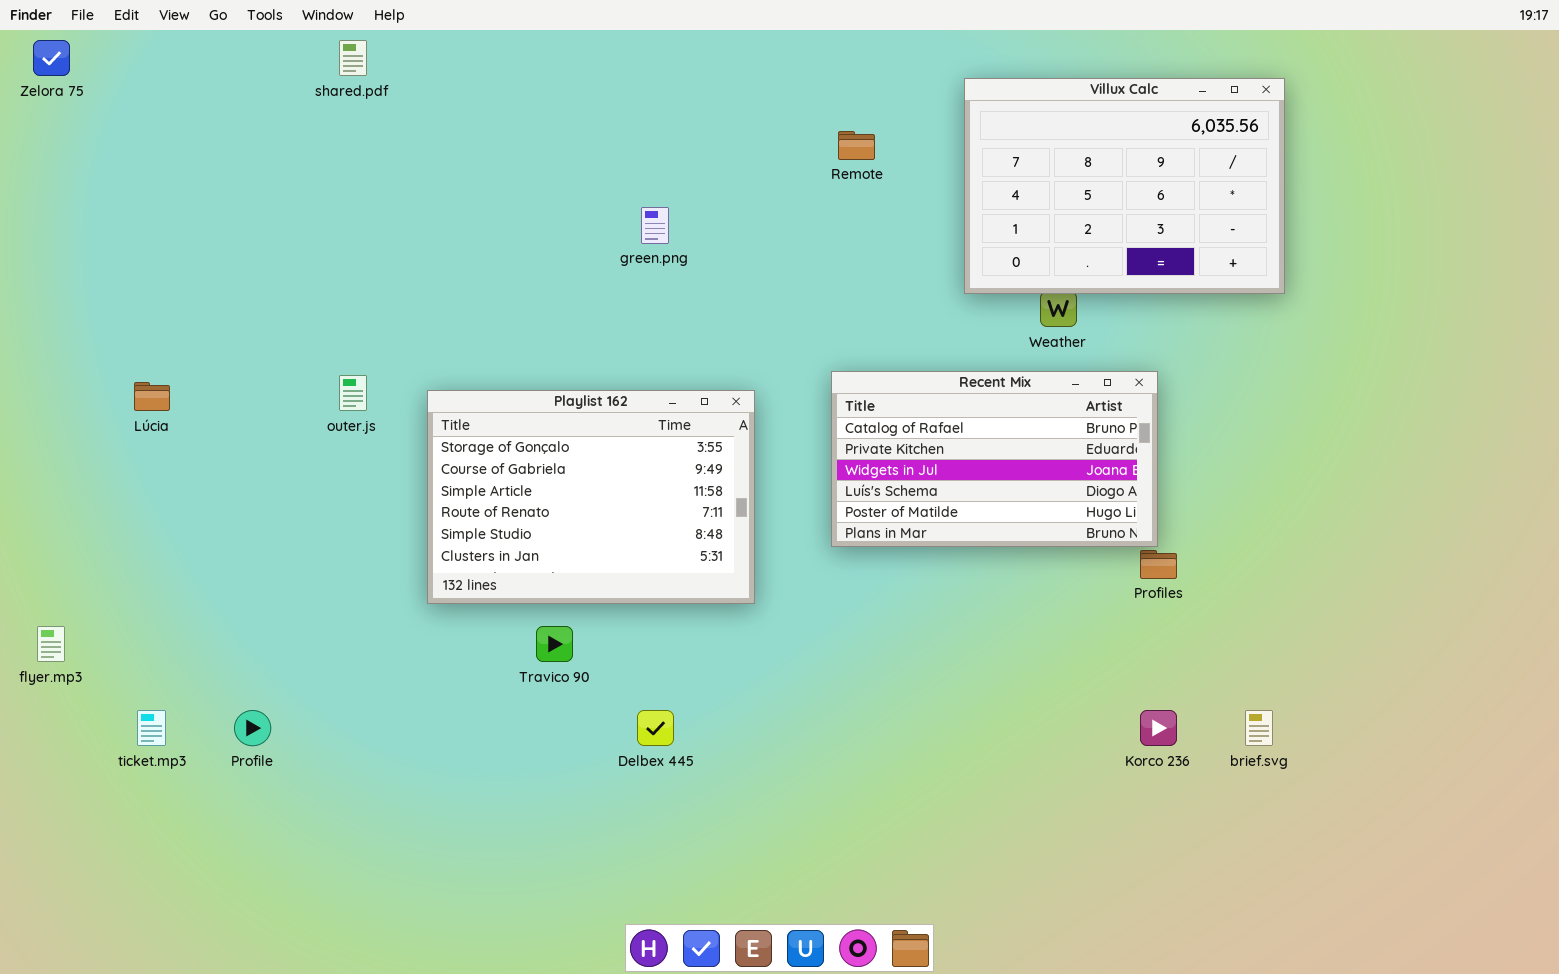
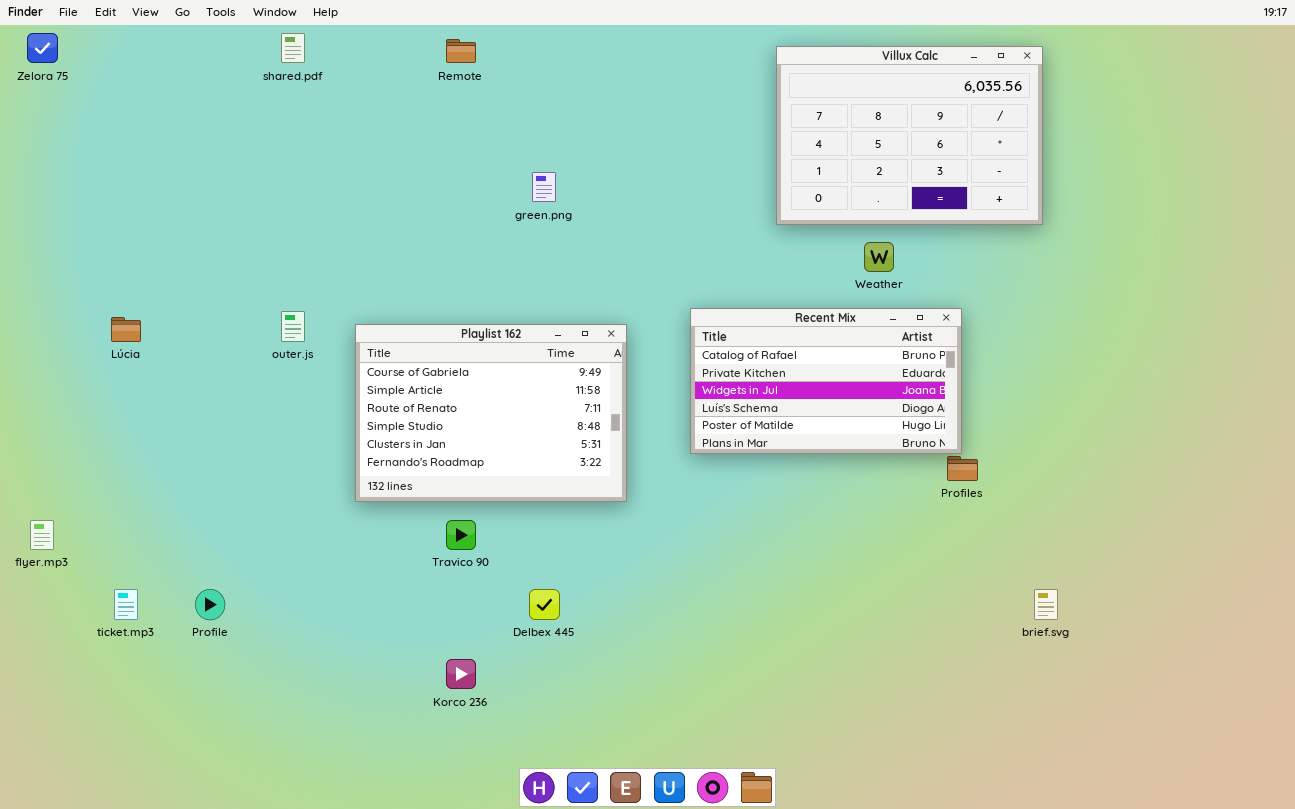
Villux Calc: [964,78,1285,294] -> [776,46,1043,225], moved
Remote: [838,131,875,160] -> [446,39,476,63], moved
Playlist 162: [427,390,755,604] -> [355,324,627,502], scrolled down 1 row
Korco 236: [1140,710,1177,746] -> [446,659,476,689], moved

